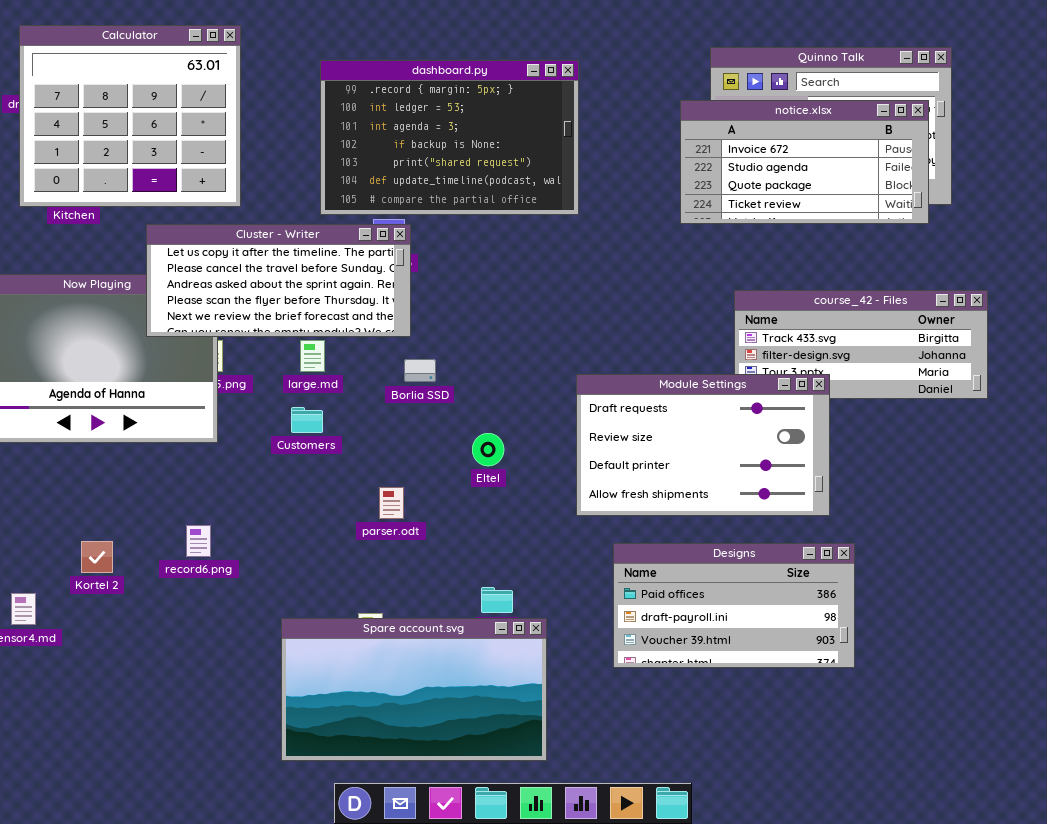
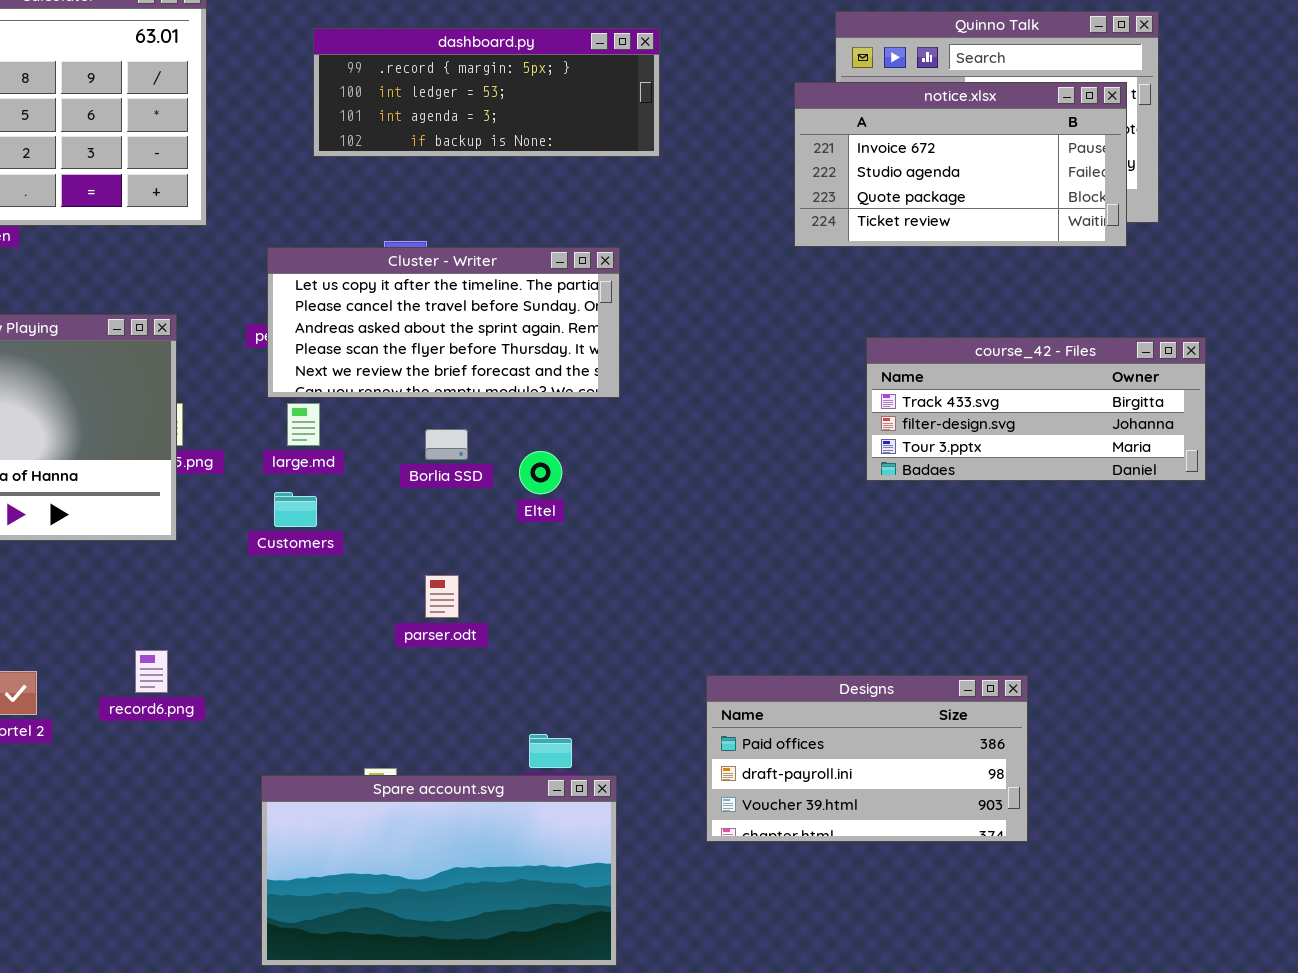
dashboard.py: [320,60,579,215] -> [313,28,660,157], resized
Cluster - Writer: [146,224,411,337] -> [267,247,620,398], moved
Module Settings: [576,374,830,516] -> none, closed
Eltel: [472,433,504,466] -> [519,451,562,494], moved
parser.odt: [379,487,404,519] -> [425,575,459,618], moved

